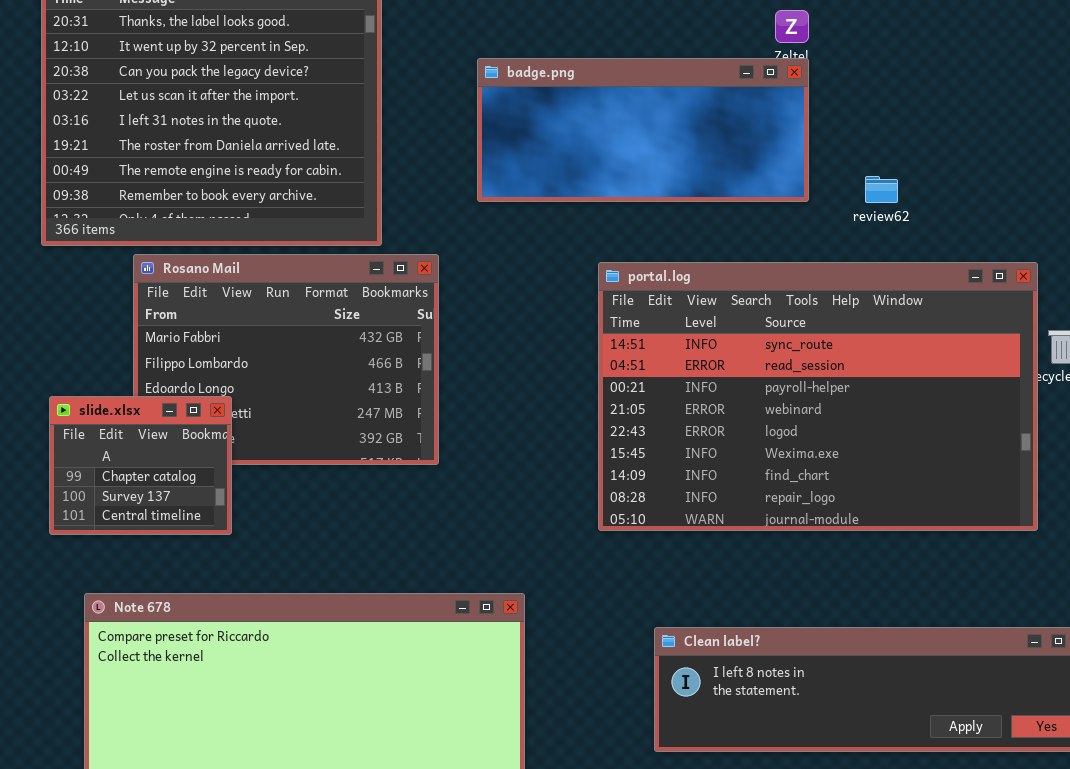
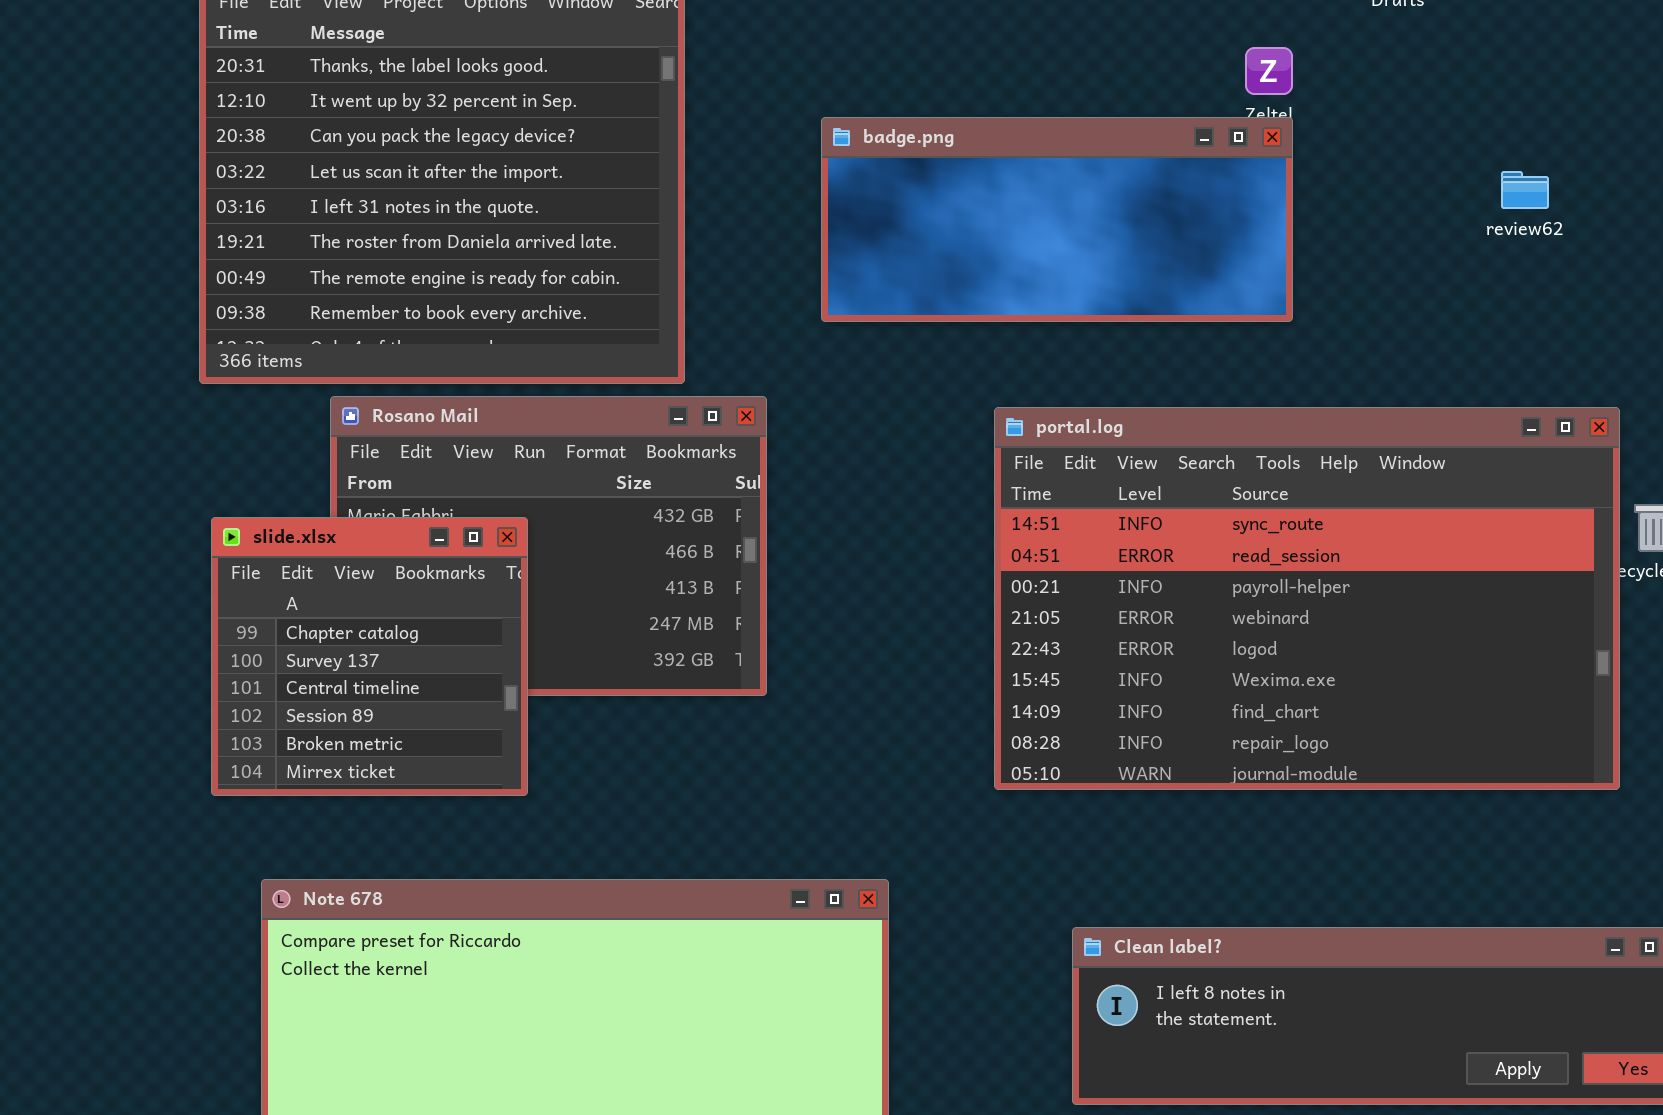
review62: [865,176,898,203] -> [1501,171,1549,209], moved
slide.xlsx: [49,396,232,535] -> [211,517,528,796], resized

